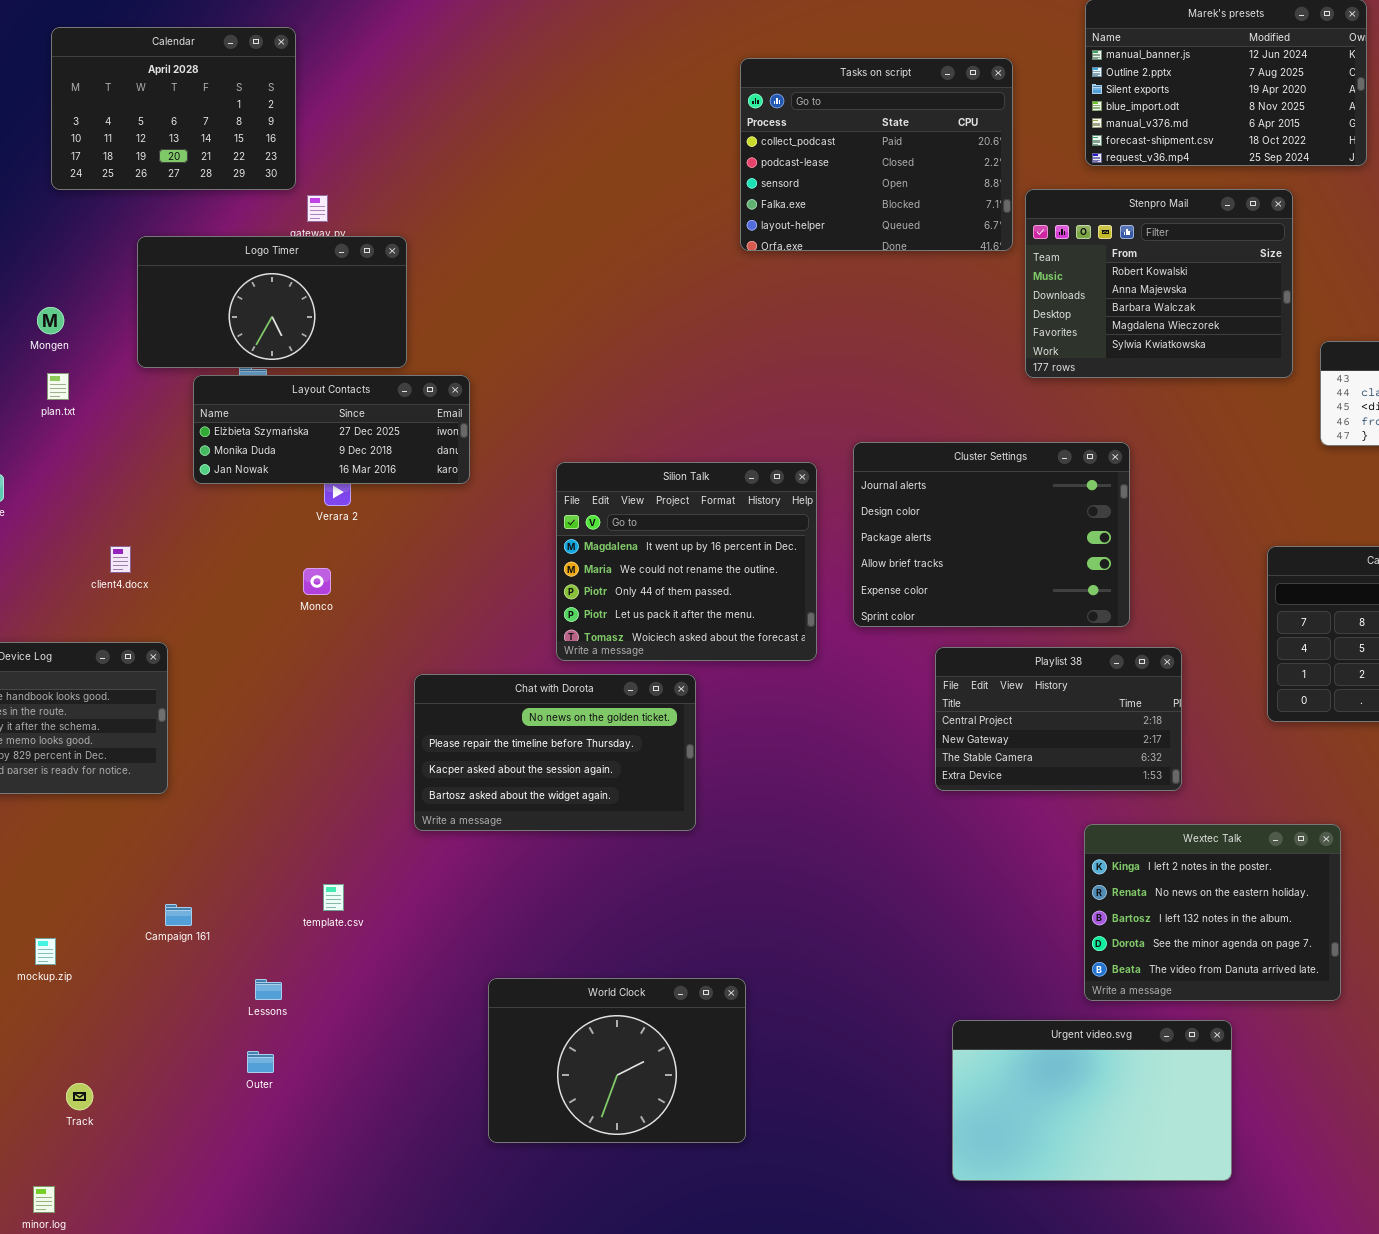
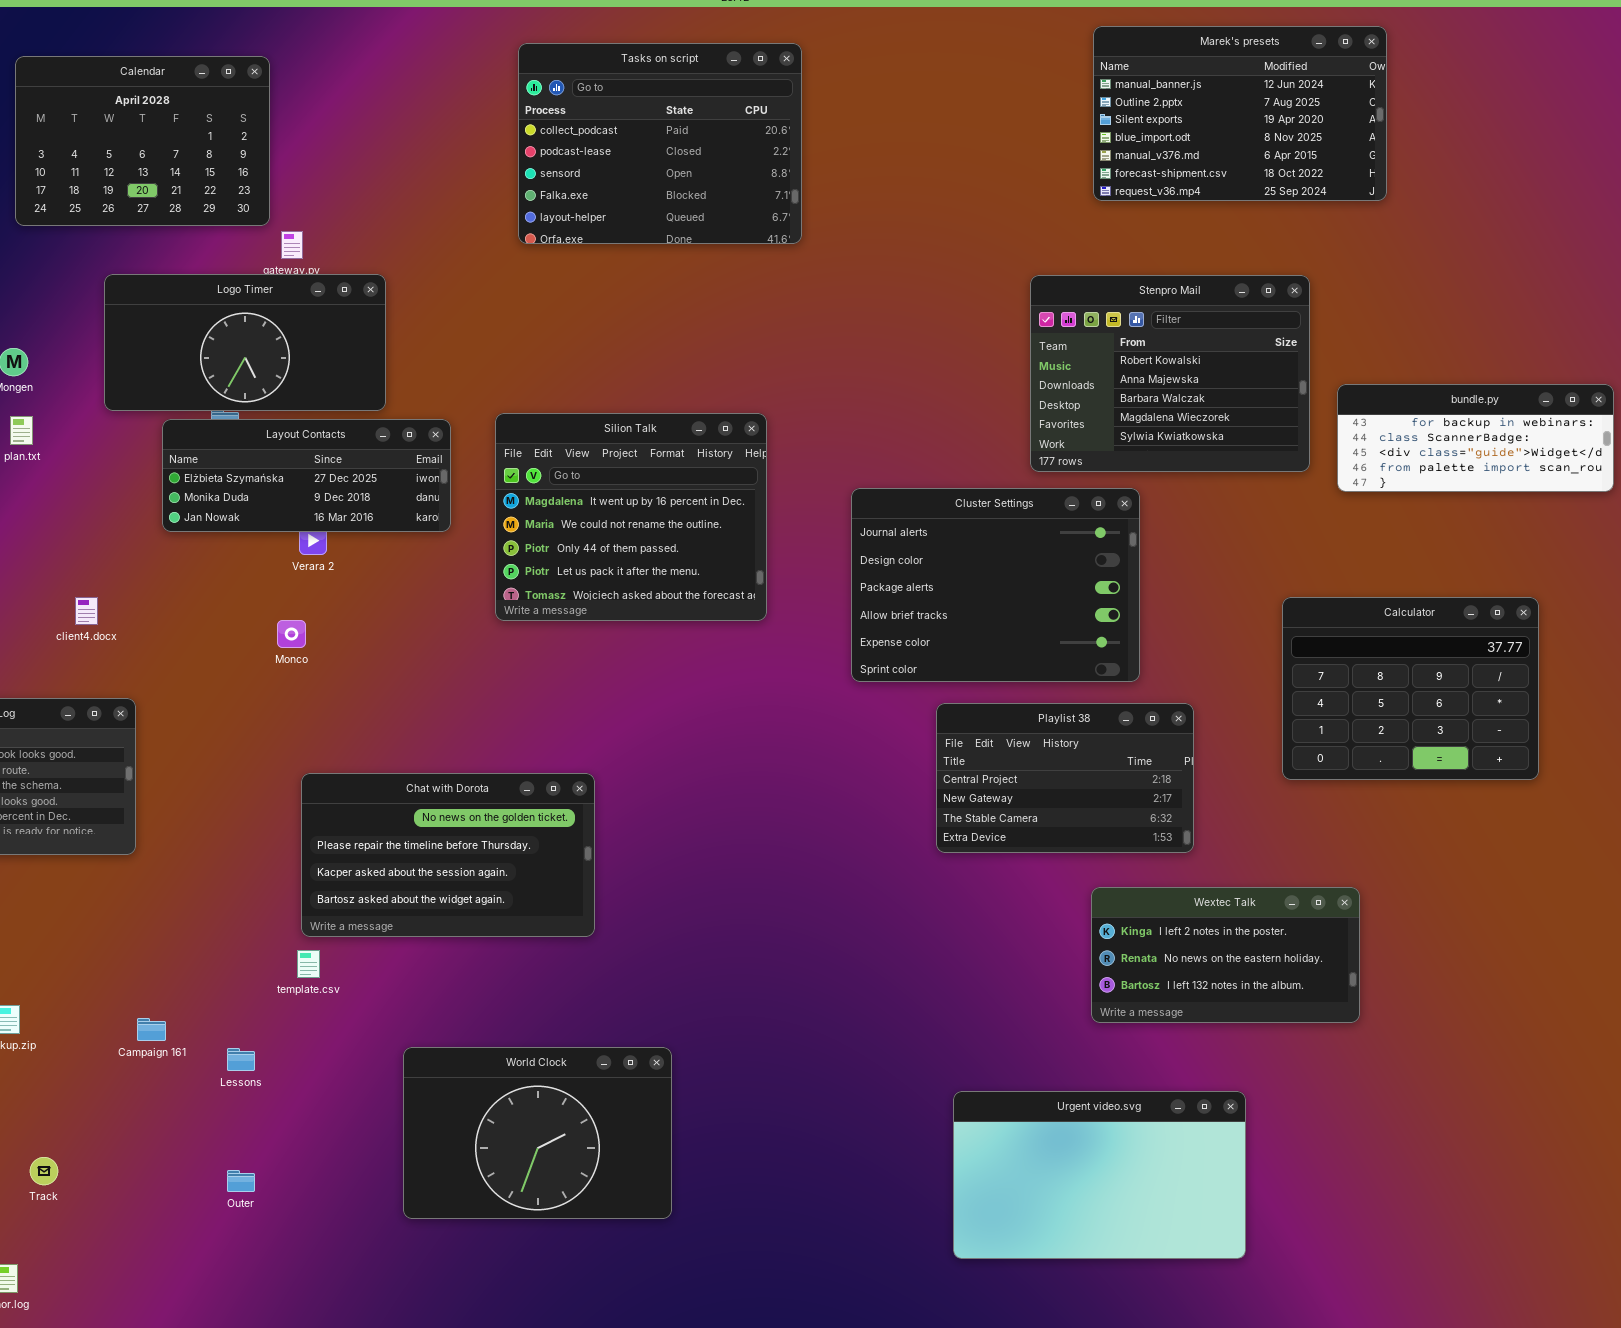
Tasks on script: [740,58,1013,251] -> [518,43,802,244], moved
Stenpro Mail: [1025,189,1293,378] -> [1030,275,1310,472], moved
Silion Talk: [556,462,817,661] -> [495,413,767,621], moved
Chat with Dorota: [414,674,696,831] -> [301,773,595,937], moved
Wextec Talk: [1084,824,1341,1001] -> [1091,887,1360,1023], resized
Campaign 161: [165,904,192,926] -> [137,1018,166,1041], moved
World Clock: [488,978,746,1143] -> [403,1047,672,1219], moved
Outer: [247,1051,274,1073] -> [227,1170,255,1192], moved

